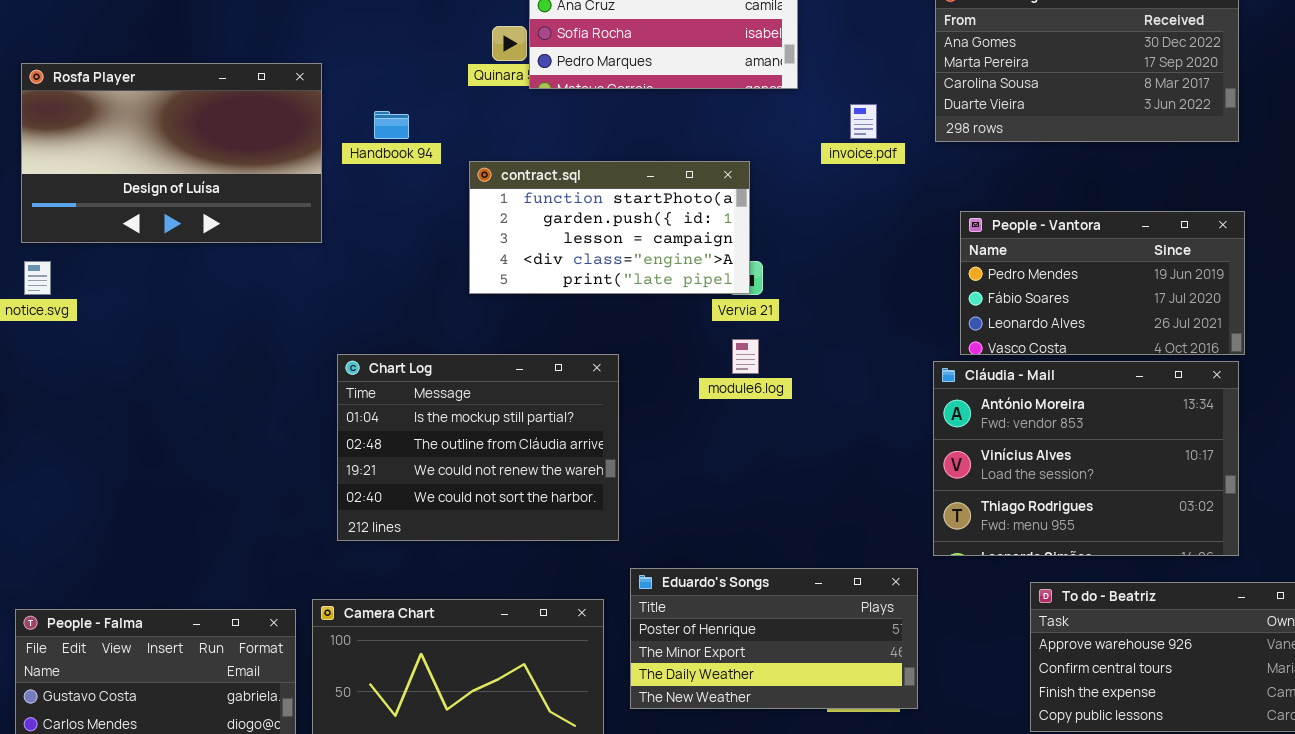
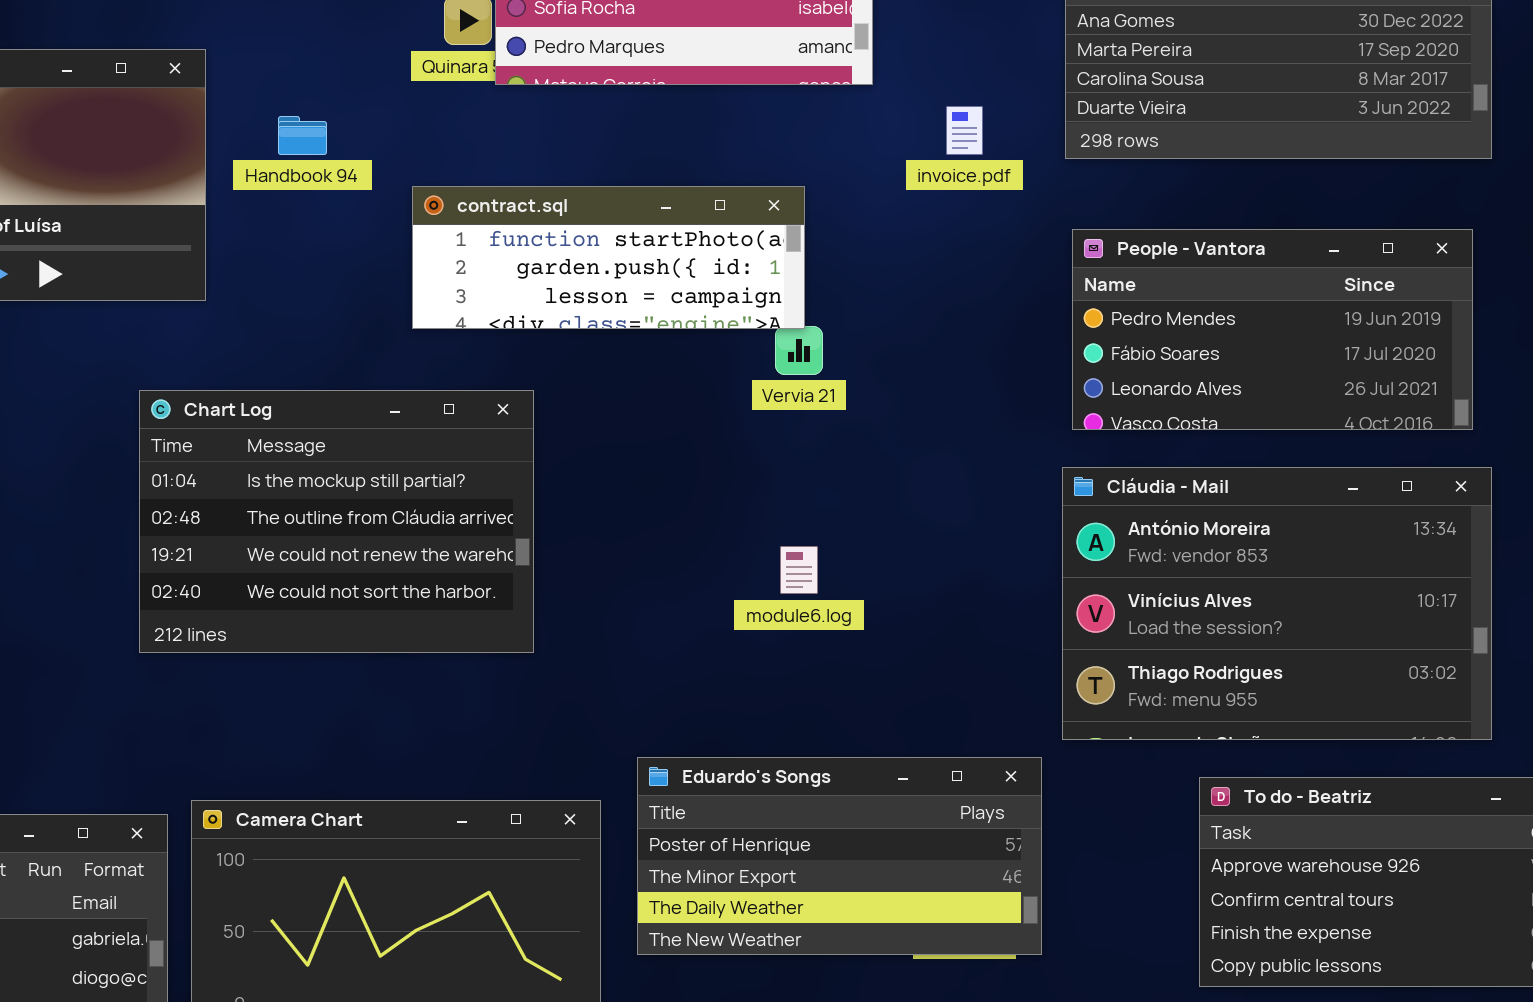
contract.sql: [469,161,750,294] -> [412,186,805,329], resized
People - Vantora: [960,211,1245,355] -> [1072,229,1473,430], moved
module6.log: [732,339,759,374] -> [780,546,818,594], moved
Chart Log: [337,354,619,541] -> [139,390,534,653], moved

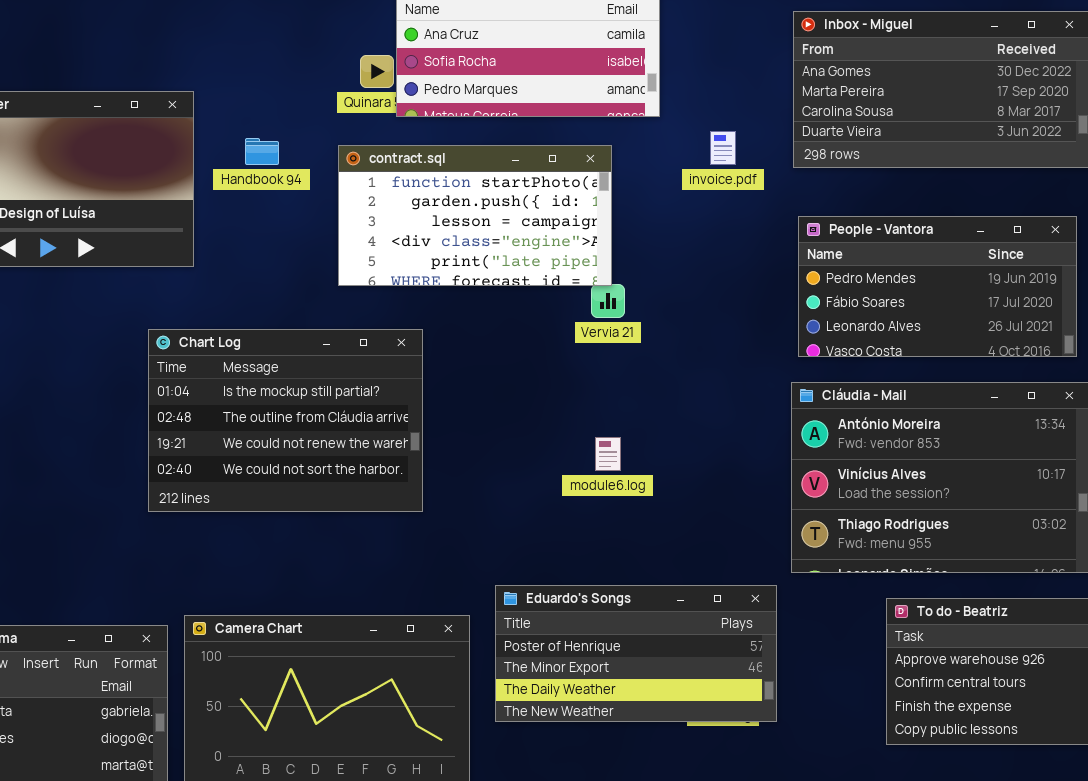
contract.sql: [412,186,805,329] -> [338,145,612,286], resized

